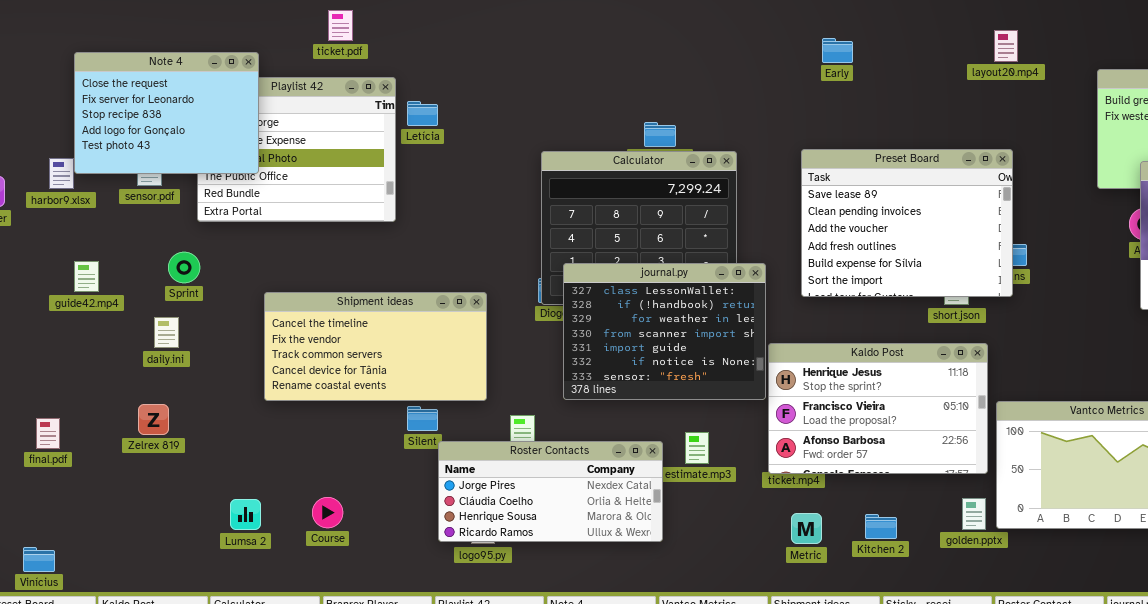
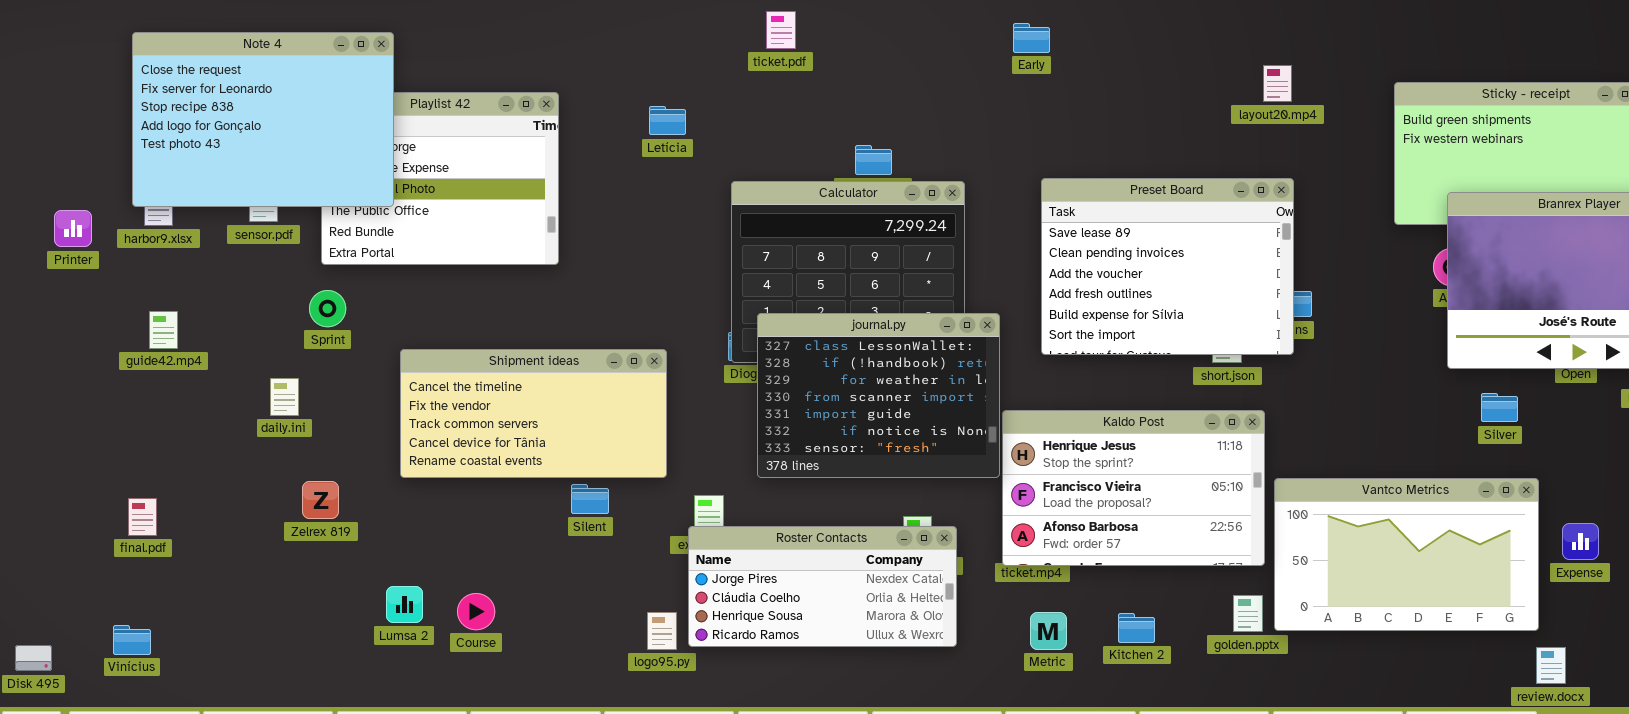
ticket.pdf: [328,10,353,41] -> [766,11,796,49], moved
layout20.mp4: [994,30,1018,62] -> [1263,65,1292,102], moved
Early: [822,38,853,63] -> [1013,23,1050,53], moved
Note 4: [74,52,259,174] -> [132,32,394,207], resized
Letícia: [407,101,438,126] -> [649,106,686,135], moved
Sprint: [168,252,200,283] -> [309,290,346,327], moved
guide42.mp4: [74,261,99,292] -> [149,311,178,349], moved
Zelrex 819: [138,404,169,435] -> [302,481,339,519], moved
Roster Contacts: [438,441,663,542] -> [688,526,957,647], moved
Lumsa 2: [230,499,261,530] -> [386,586,423,623], moved
Vinícius: [23,547,55,572] -> [113,625,151,655], moved

